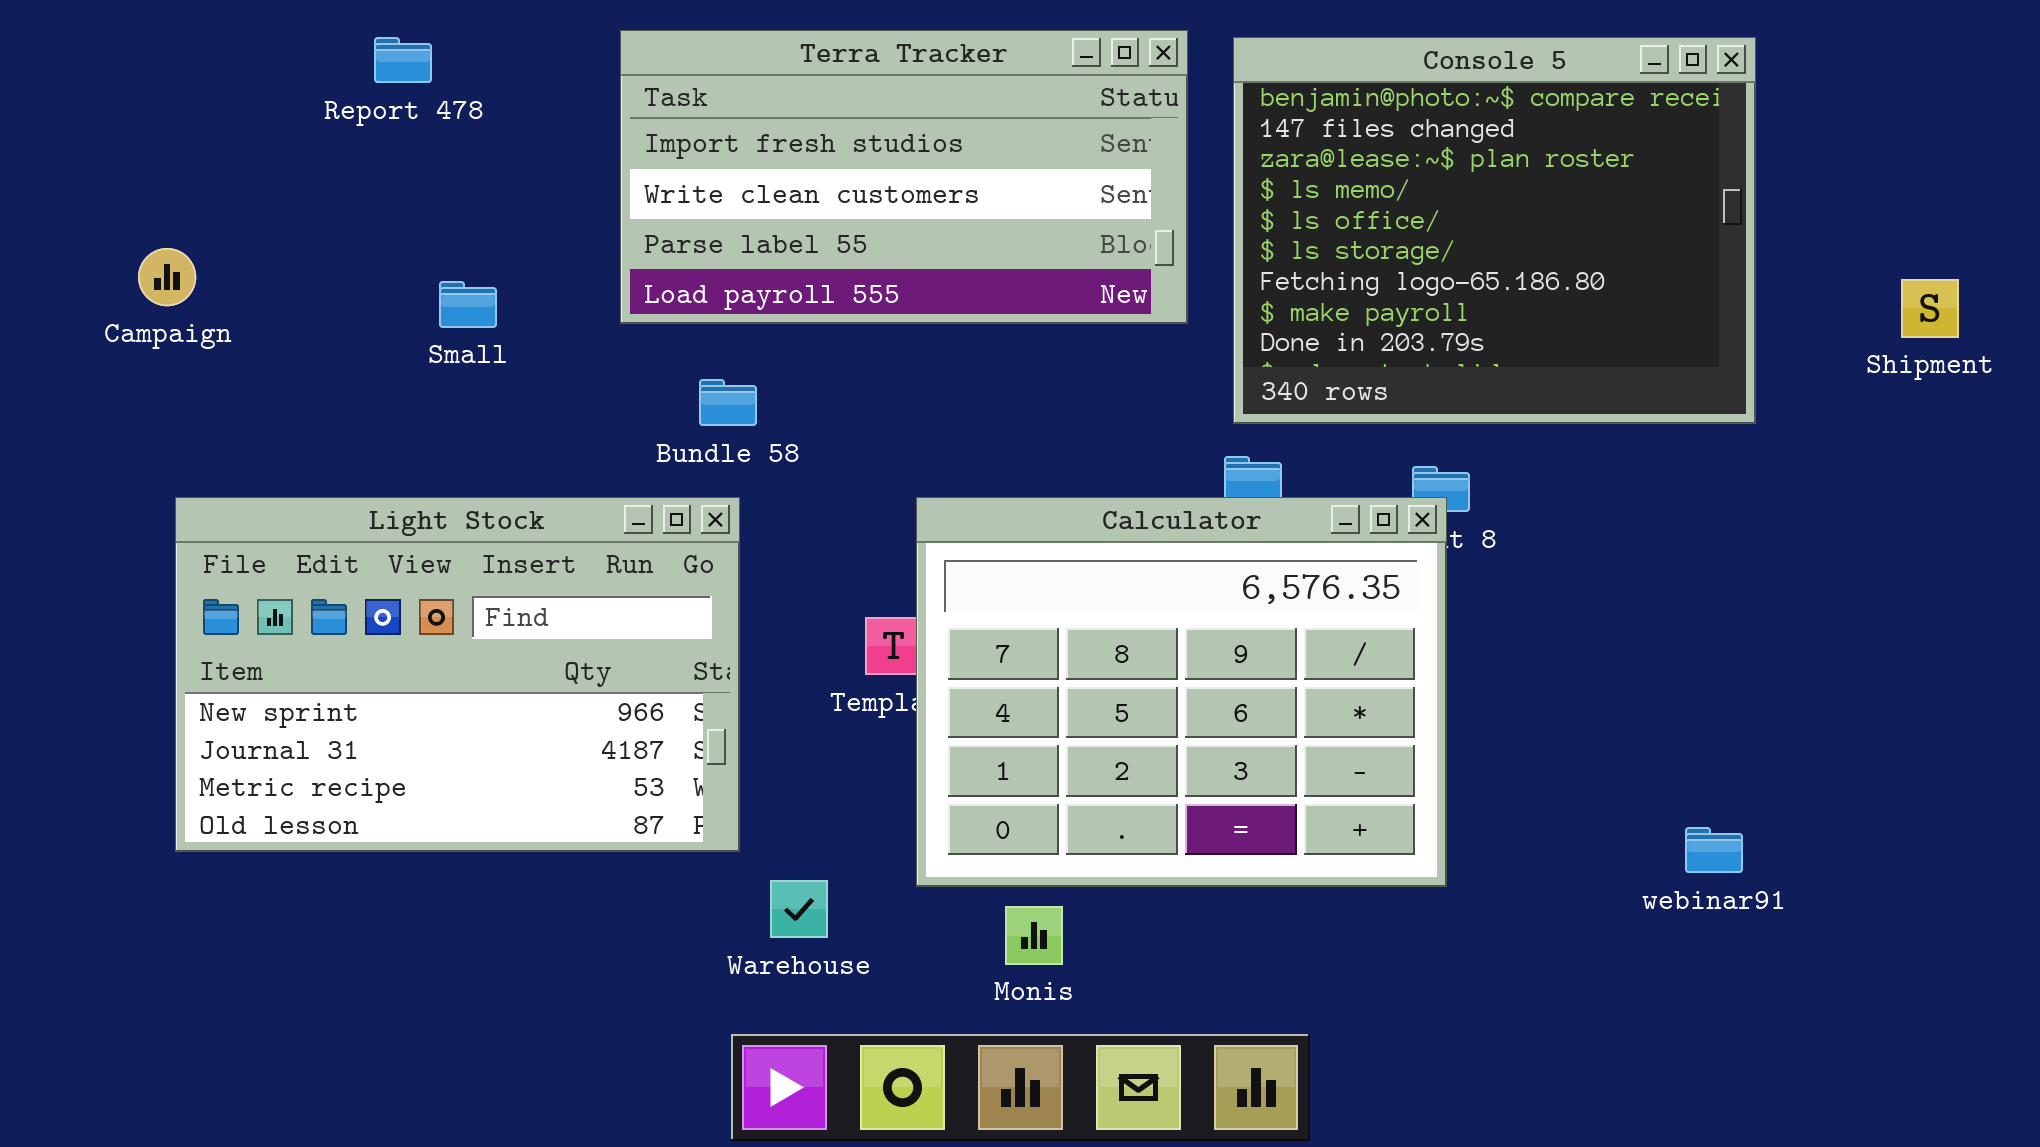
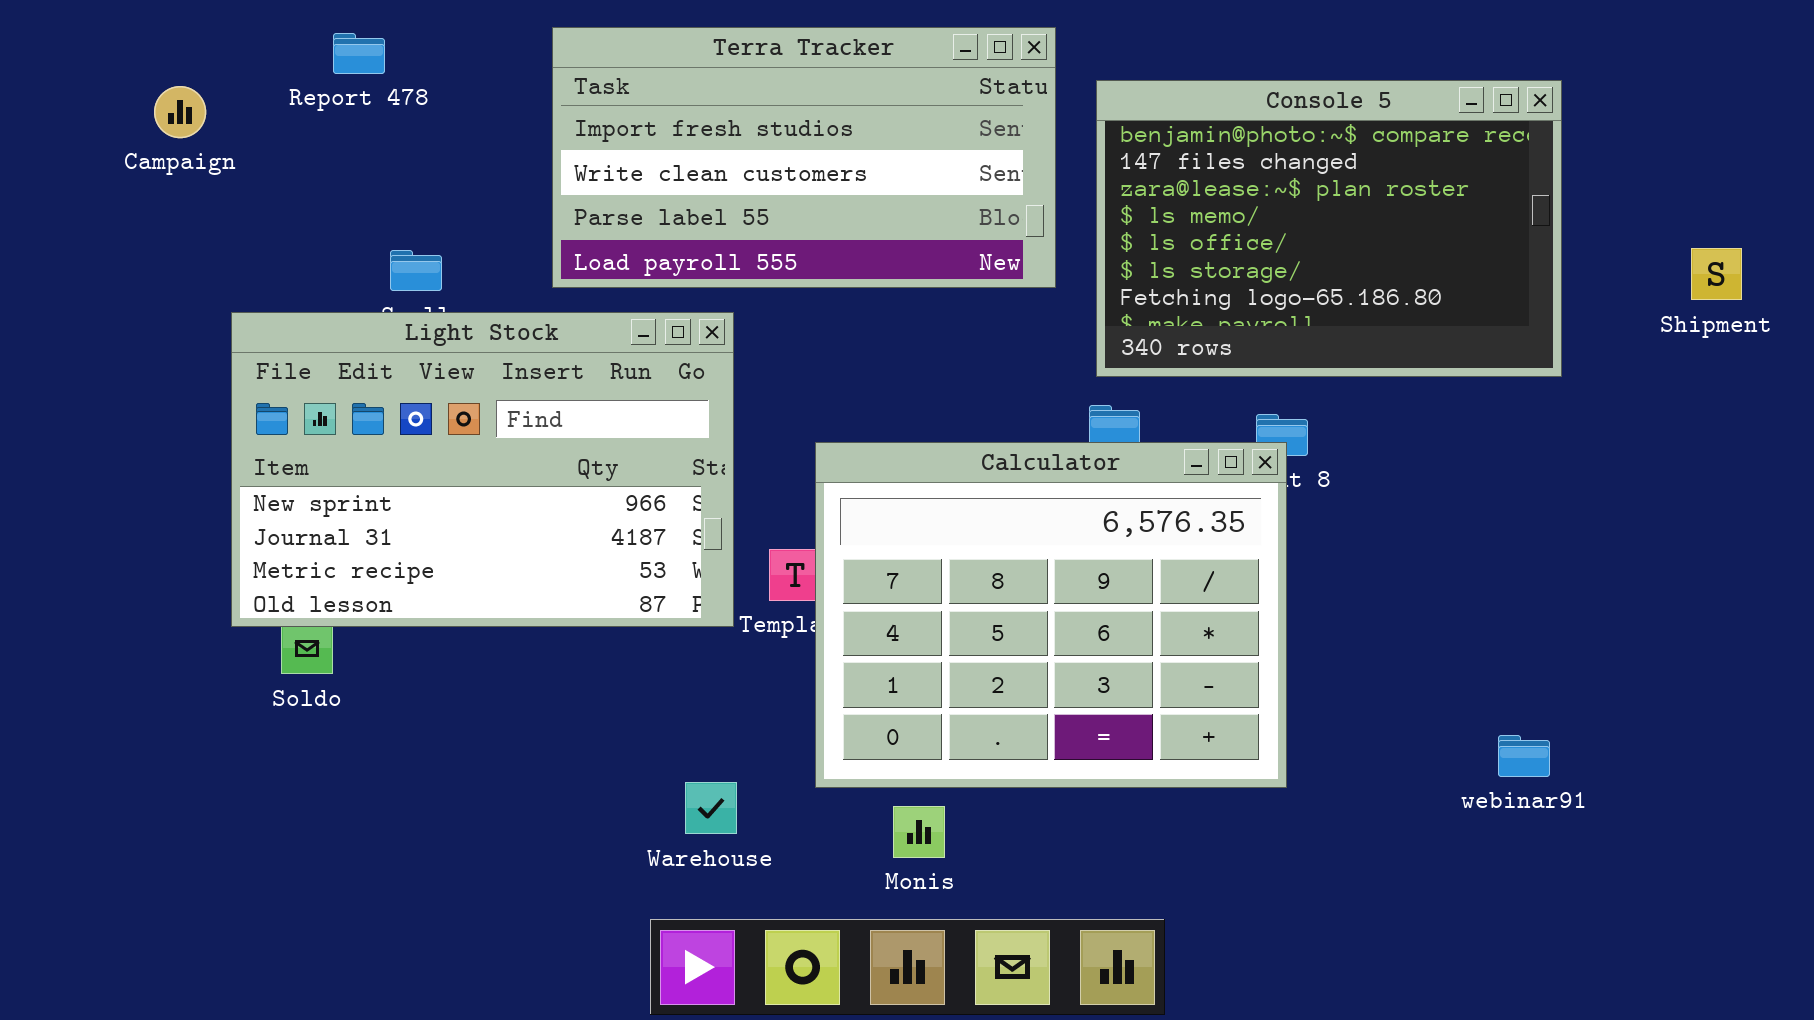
Console 5: [1233,37,1756,424] -> [1096,80,1562,377], resized
Campaign: [138,248,196,306] -> [154,86,206,138], moved
Light Stock: [175,497,740,852] -> [231,312,734,627], moved

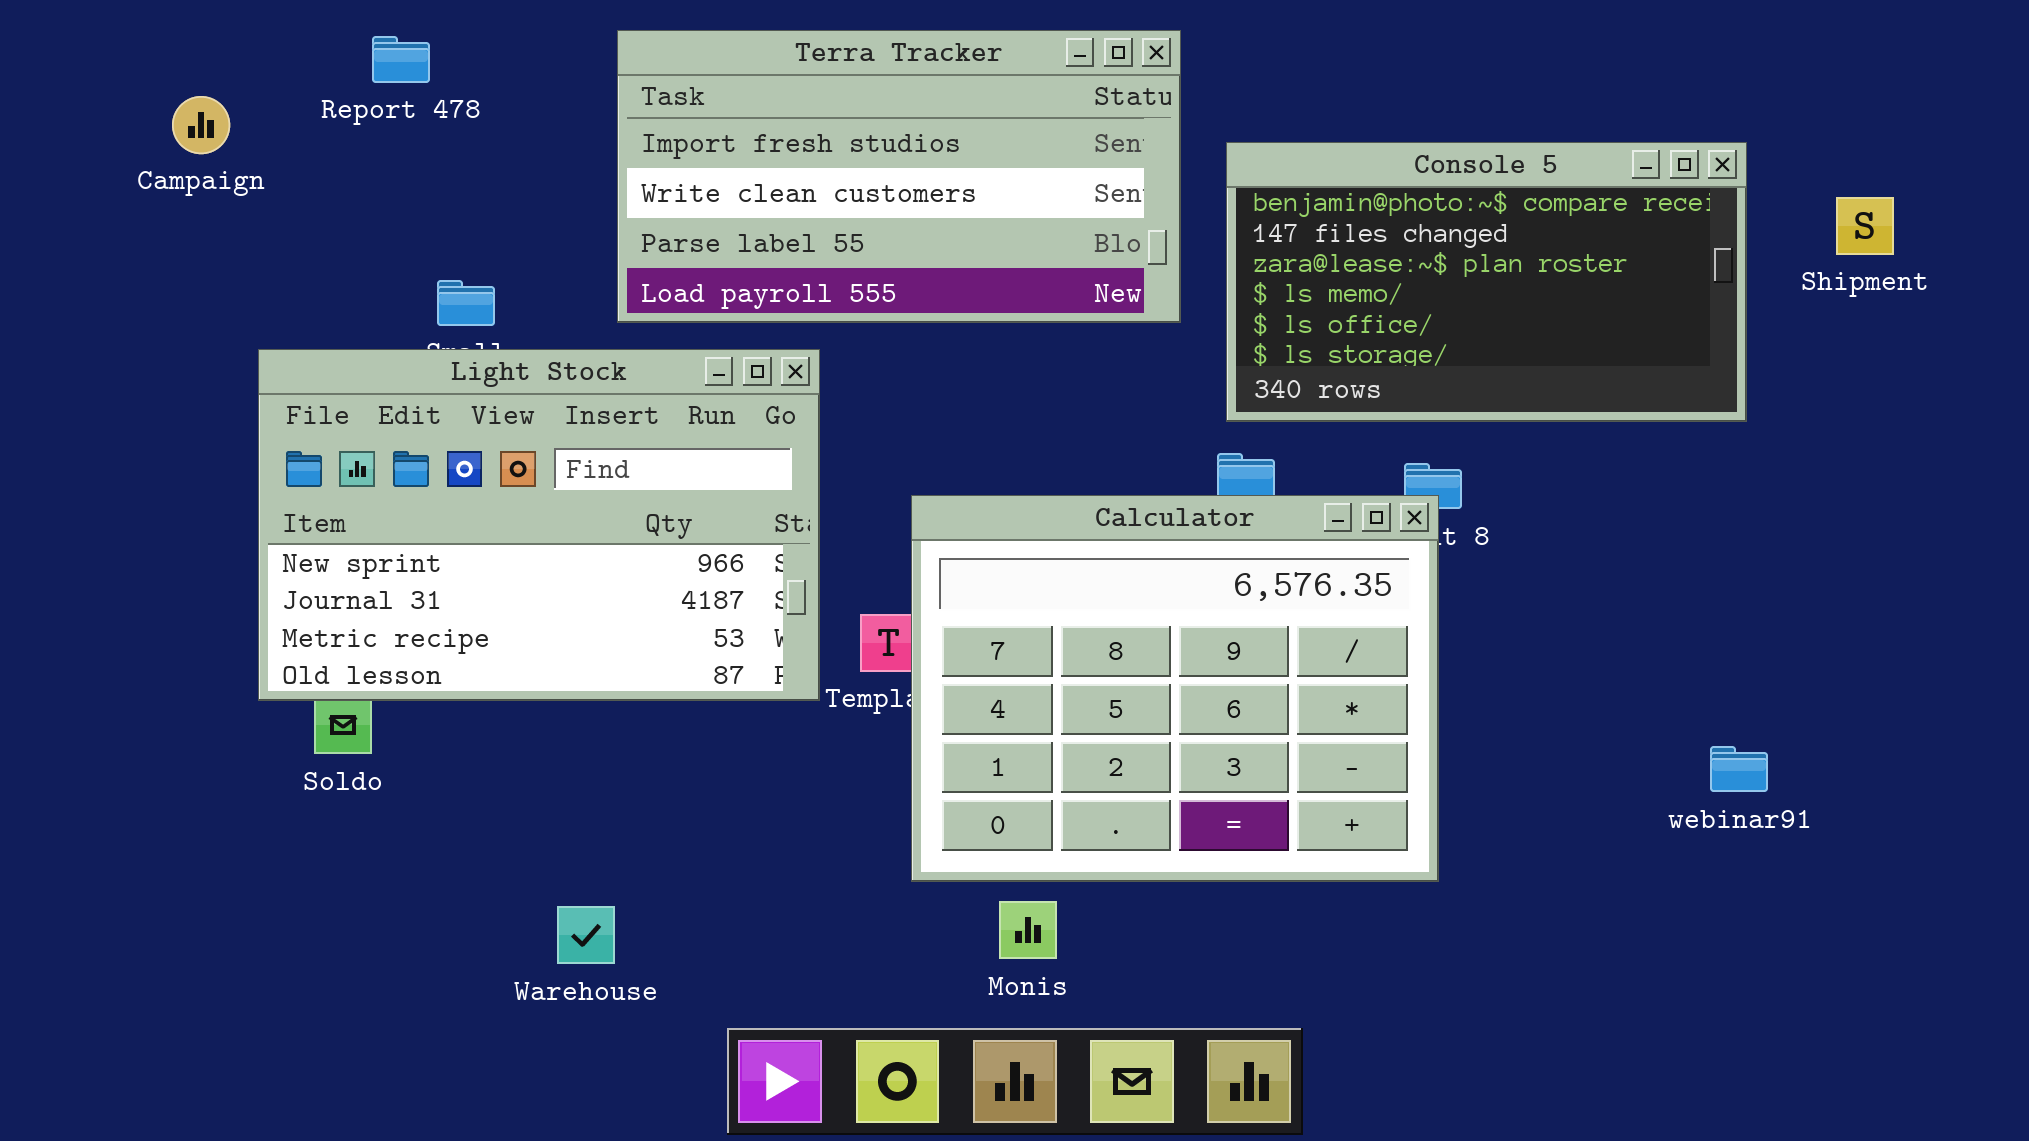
Console 5: [1096,80,1562,377] -> [1226,142,1747,422], resized
Shipment: [1691,248,1742,300] -> [1836,197,1894,255], moved
webinar91: [1498,735,1550,777] -> [1710,746,1768,792], moved
Warehouse: [685,782,737,834] -> [557,906,615,964], moved

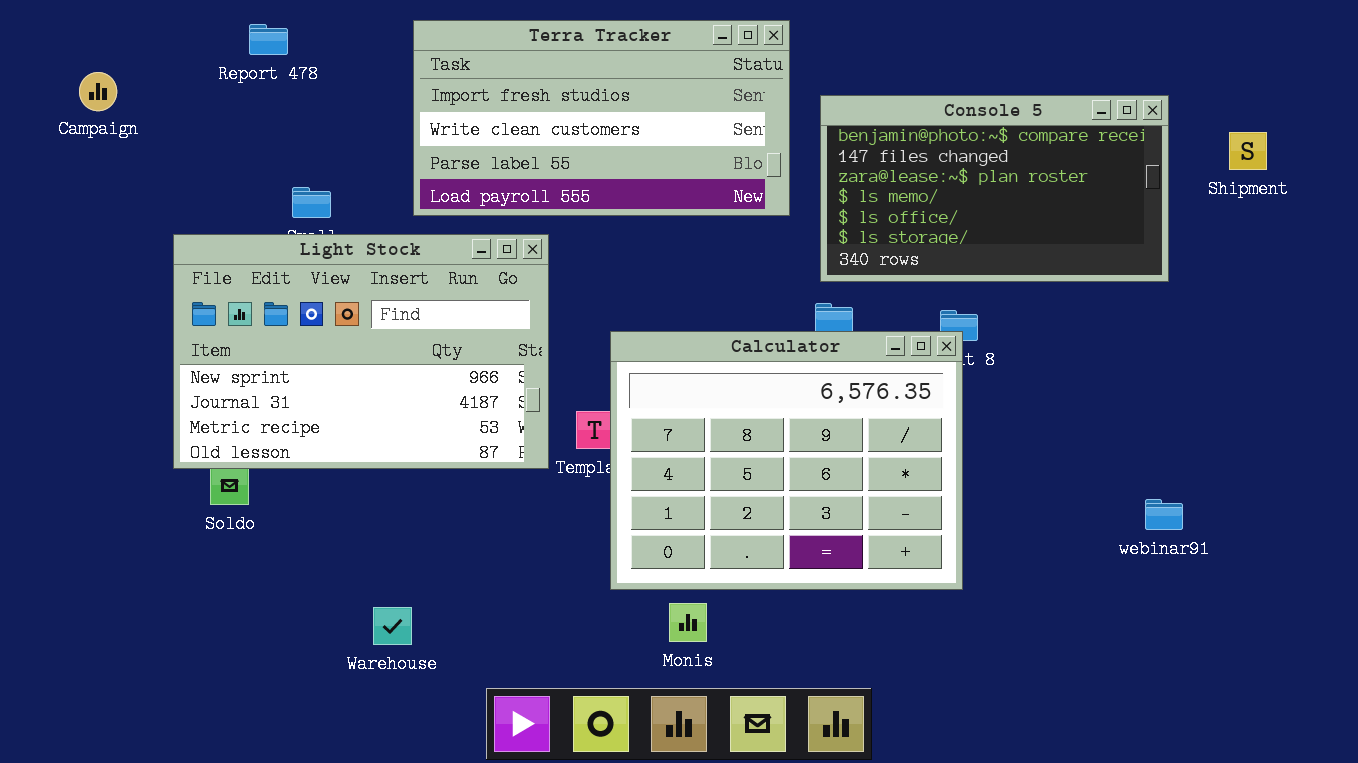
Campaign: [172,96,230,154] -> [79,72,117,111], moved

